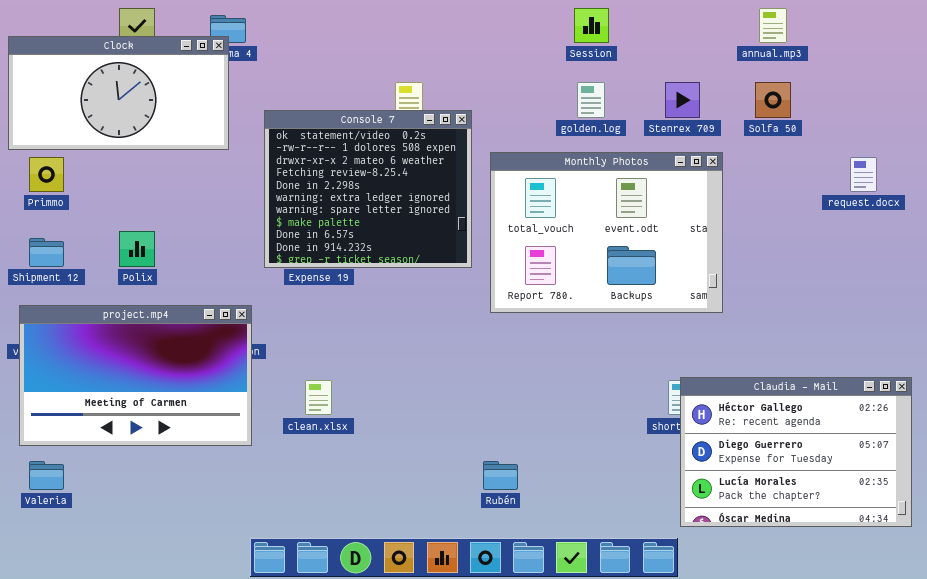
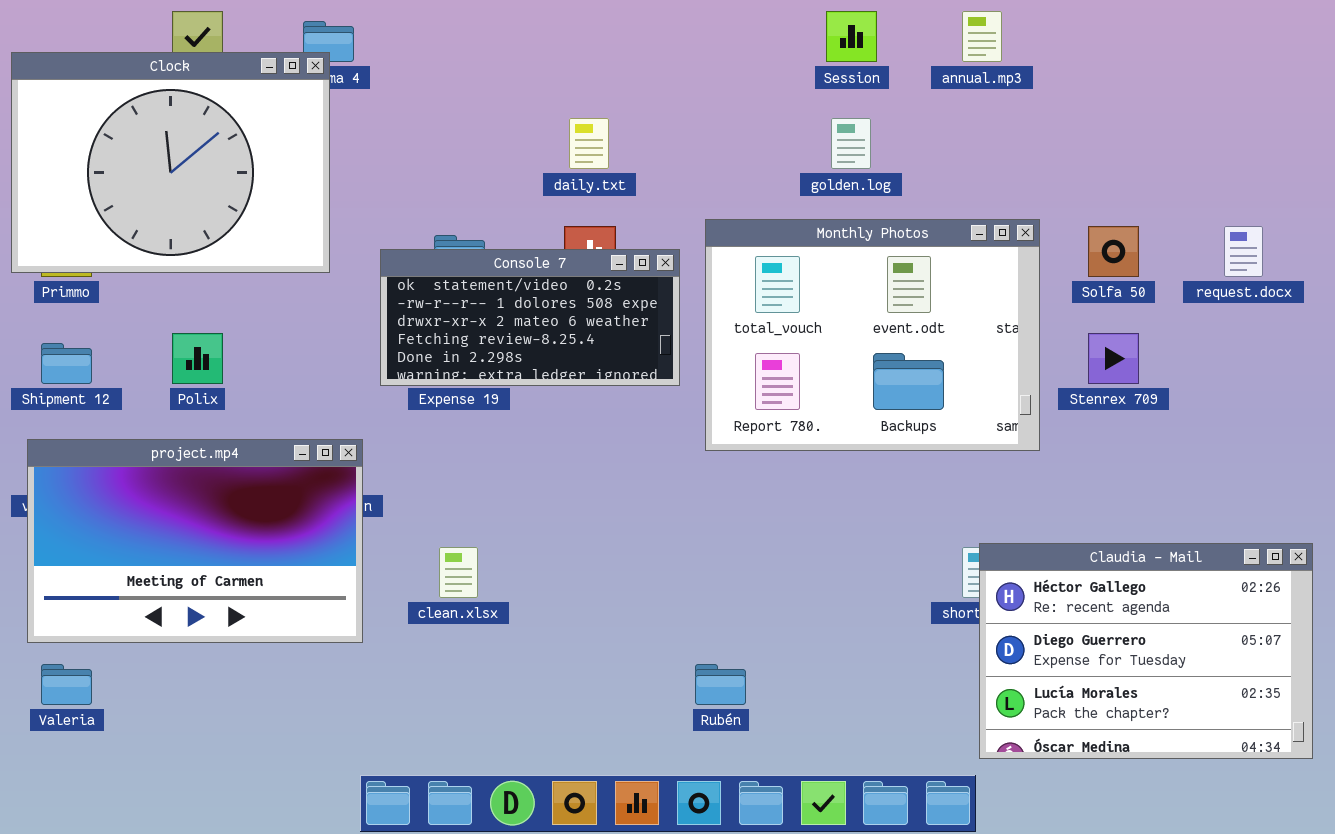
annual.mp3: [759,8,787,43] -> [962,11,1002,62], moved
Clock: [8,36,229,150] -> [11,52,330,273], resized
Stenrex 709: [665,82,700,118] -> [1088,333,1139,384], moved
Solfa 50: [755,82,791,118] -> [1088,226,1139,277], moved
Console 7: [264,110,472,268] -> [380,249,680,386], resized

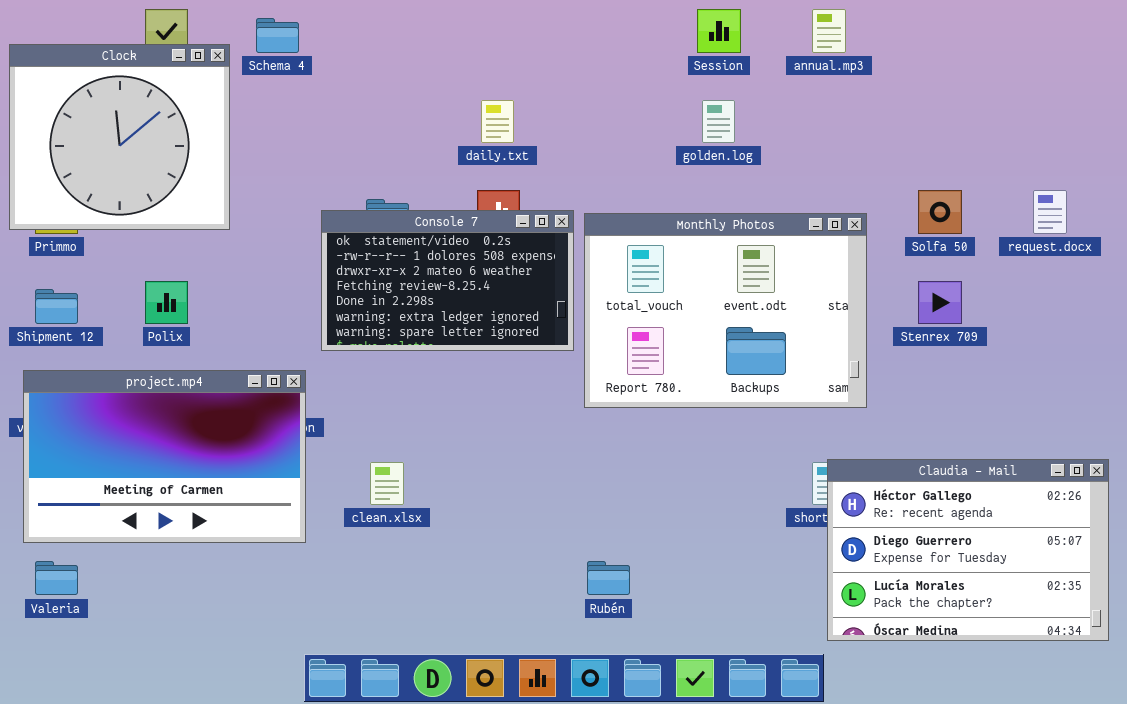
Clock: [11,52,330,273] -> [9,44,230,230], resized
Monthly Photos: [705,219,1040,451] -> [584,213,867,408], moved
Console 7: [380,249,680,386] -> [321,210,574,351], resized

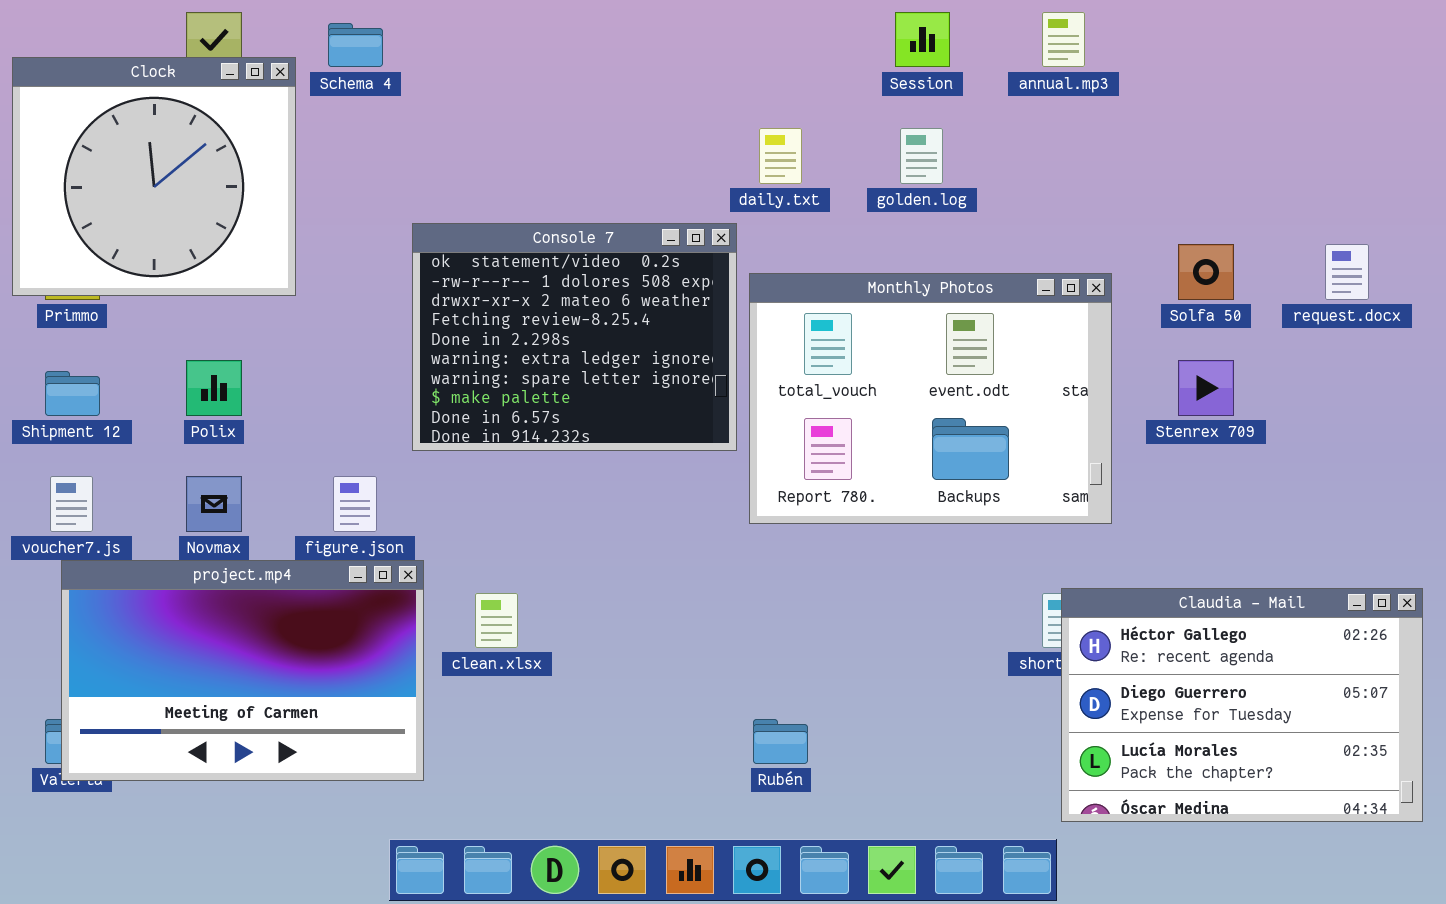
daily.txt: [481,100,514,143] -> [759,128,802,184], moved
Console 7: [321,210,574,351] -> [412,223,737,451], resized
project.mp4: [23,370,306,543] -> [61,560,424,781], moved

